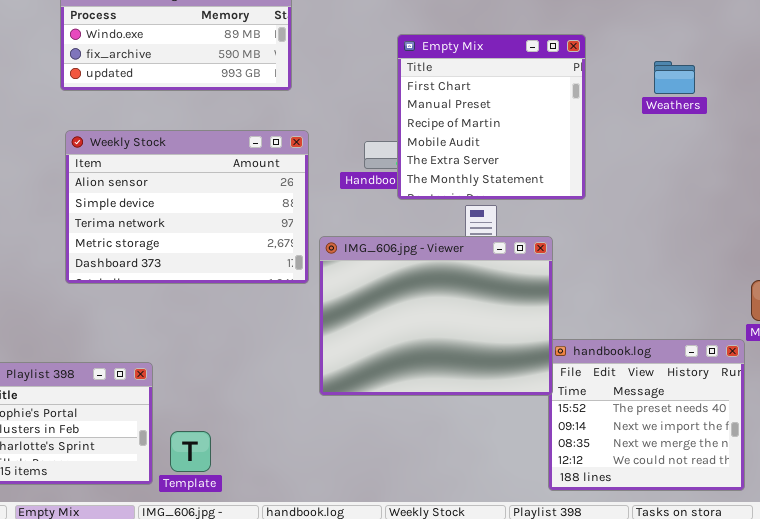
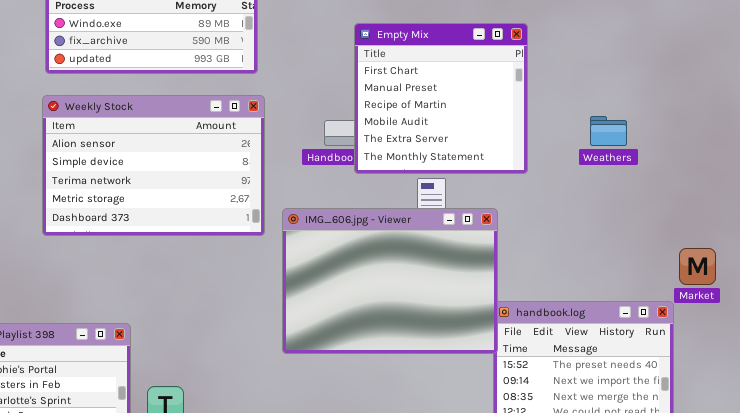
Weathers: [654,61,695,94] -> [590,116,627,146], moved
Weekly Stock: [65,130,309,284] -> [42,95,265,236], moved

